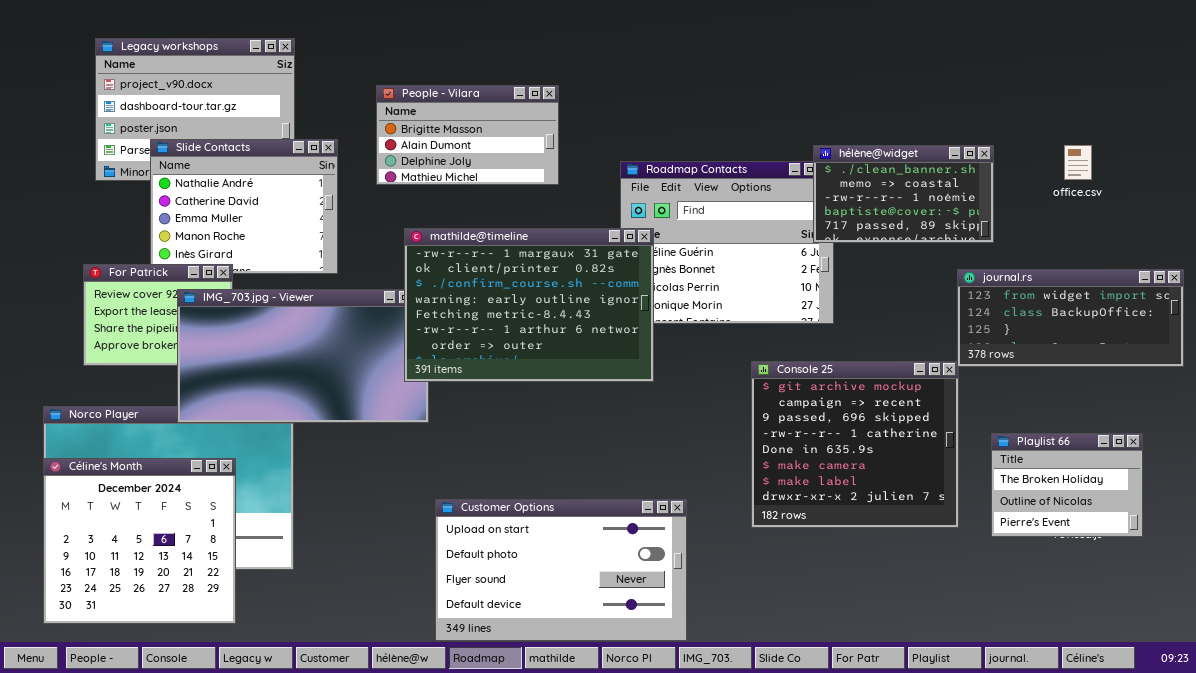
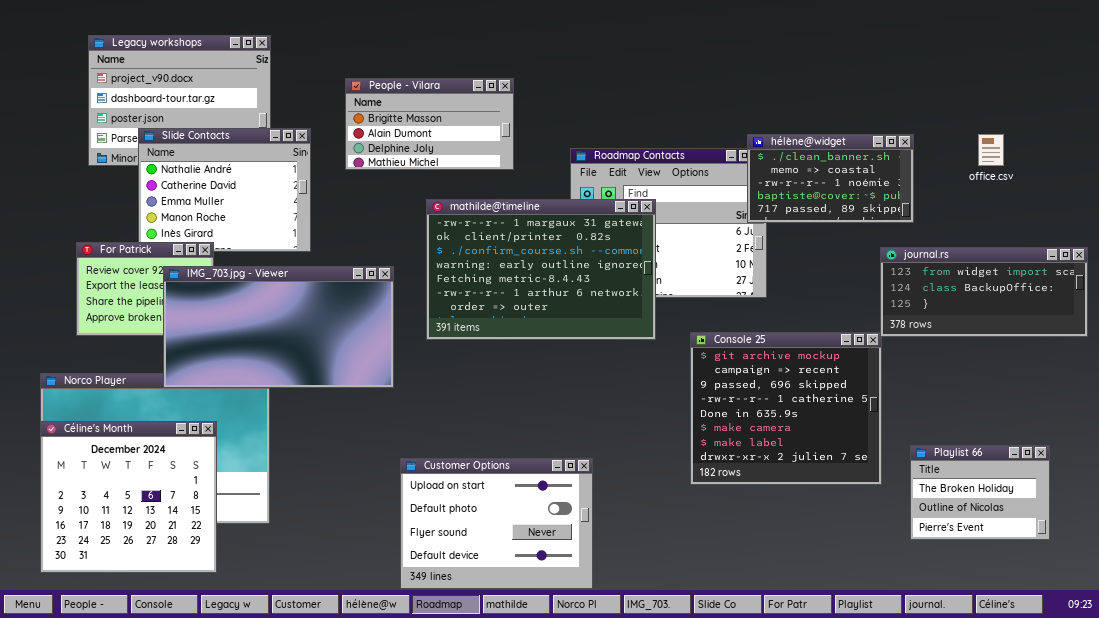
mathilde@timeline: [404,228,654,382] -> [426,199,656,340], moved
Playlist 66: [991,433,1143,537] -> [910,445,1050,540], moved
Customer Options: [435,499,687,641] -> [400,458,593,589], resized

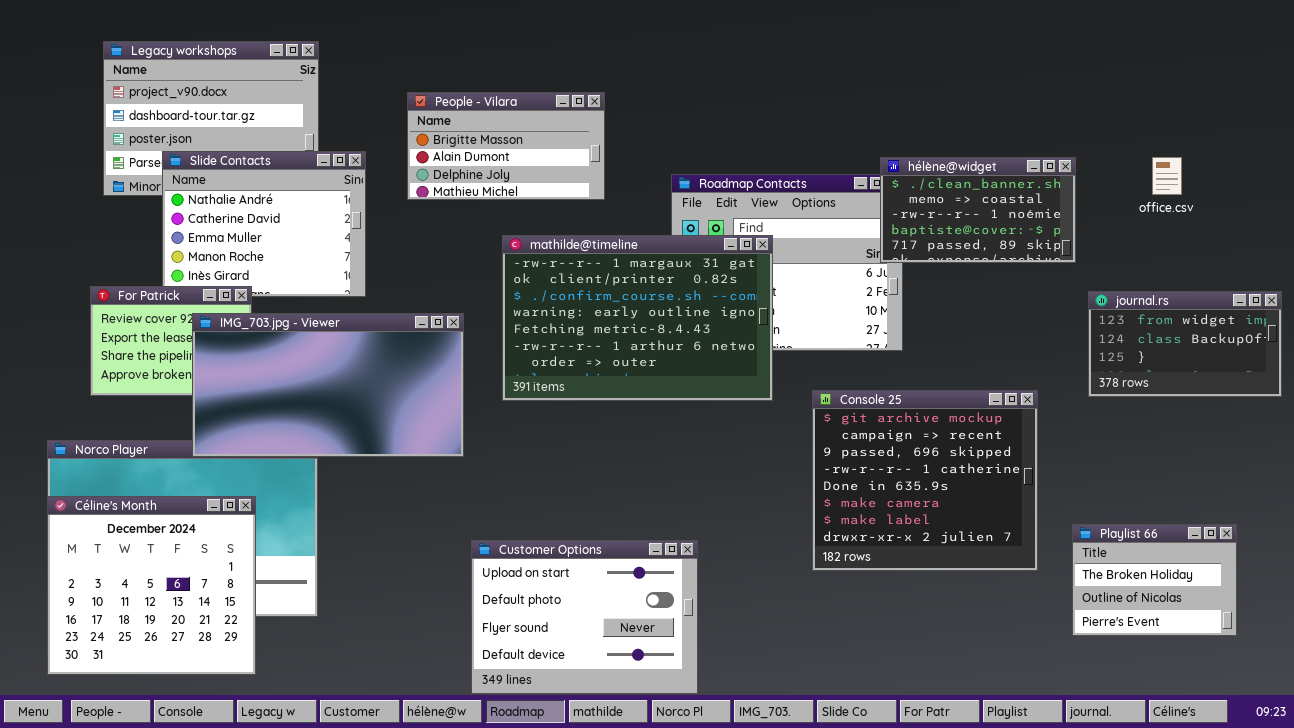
journal.rs: [880,247,1088,337] -> [1088,291,1282,397], resized

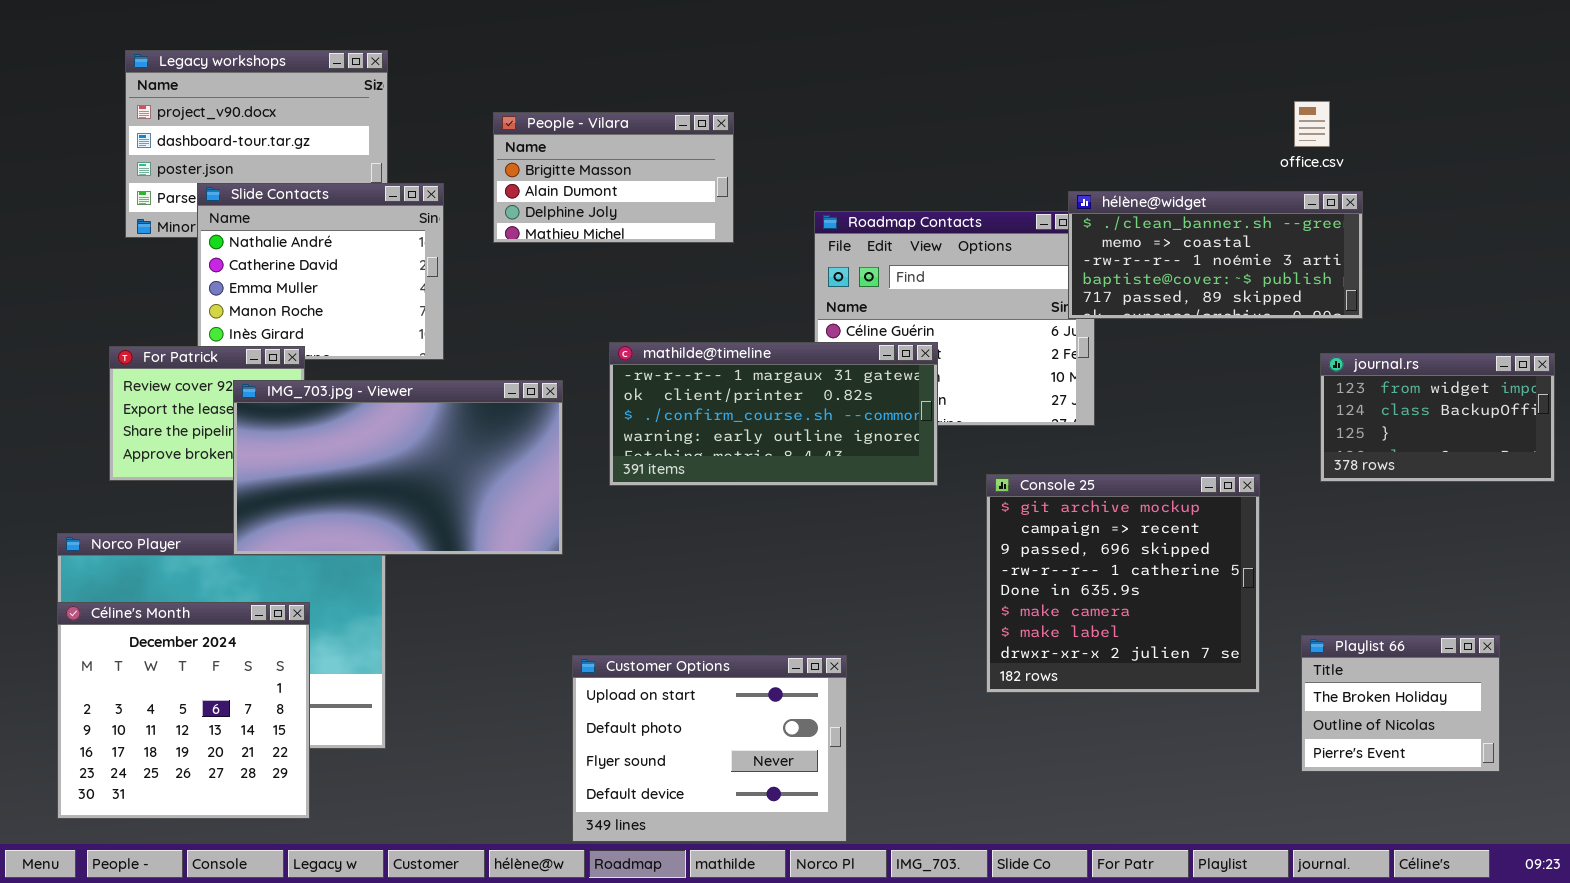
hélène@widget: [880,157,1076,263] -> [1068,191,1363,319], resized
office.csv: [1152,157,1182,195] -> [1294,101,1330,147], moved
mathilde@timeline: [502,235,773,401] -> [609,342,938,486], resized

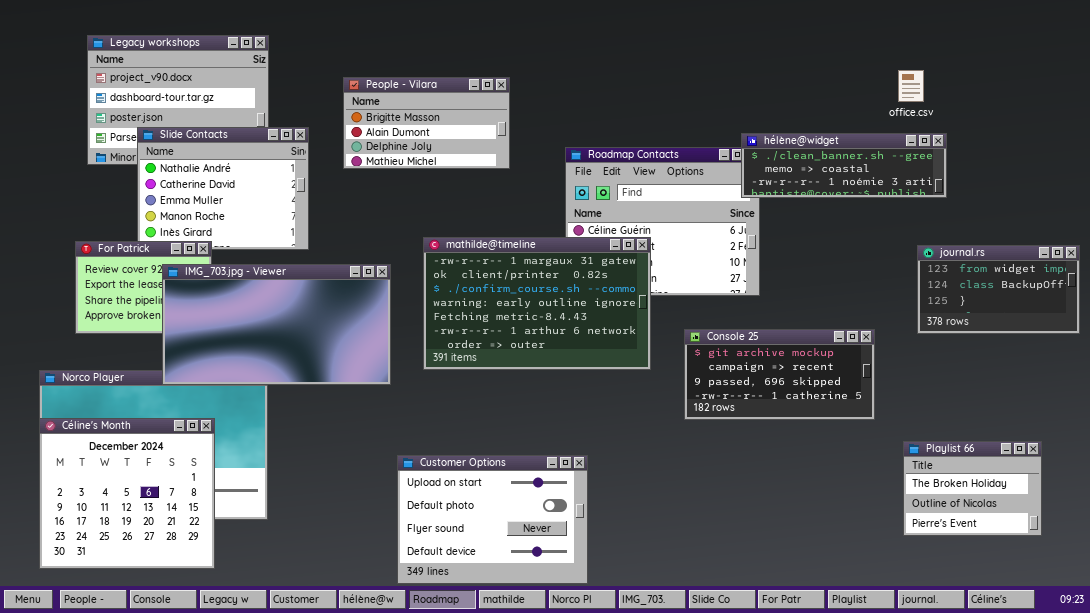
hélène@widget: [1068,191,1363,319] -> [741,133,947,198], resized
mathilde@timeline: [609,342,938,486] -> [423,237,651,370], resized
Console 25: [986,474,1260,693] -> [684,329,875,420], resized

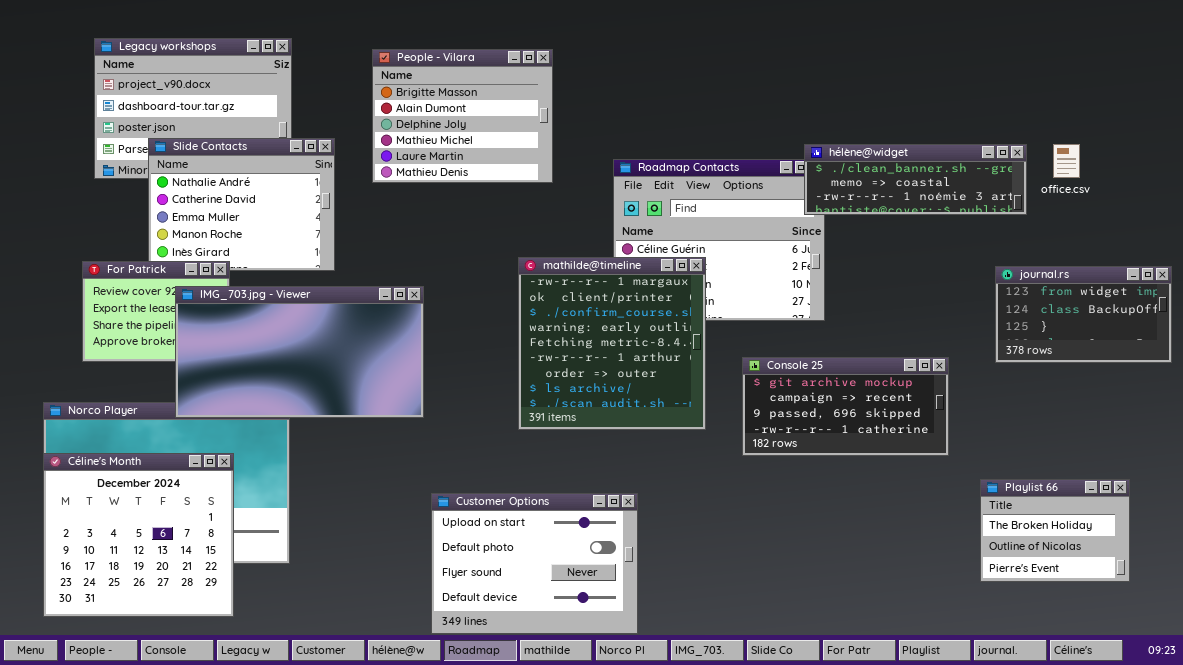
office.csv: [898,70,924,102] -> [1053,144,1080,178], moved
People - Vilara: [343,77,510,169] -> [372,49,553,183], resized
mathilde@timeline: [423,237,651,370] -> [518,257,706,430], resized

